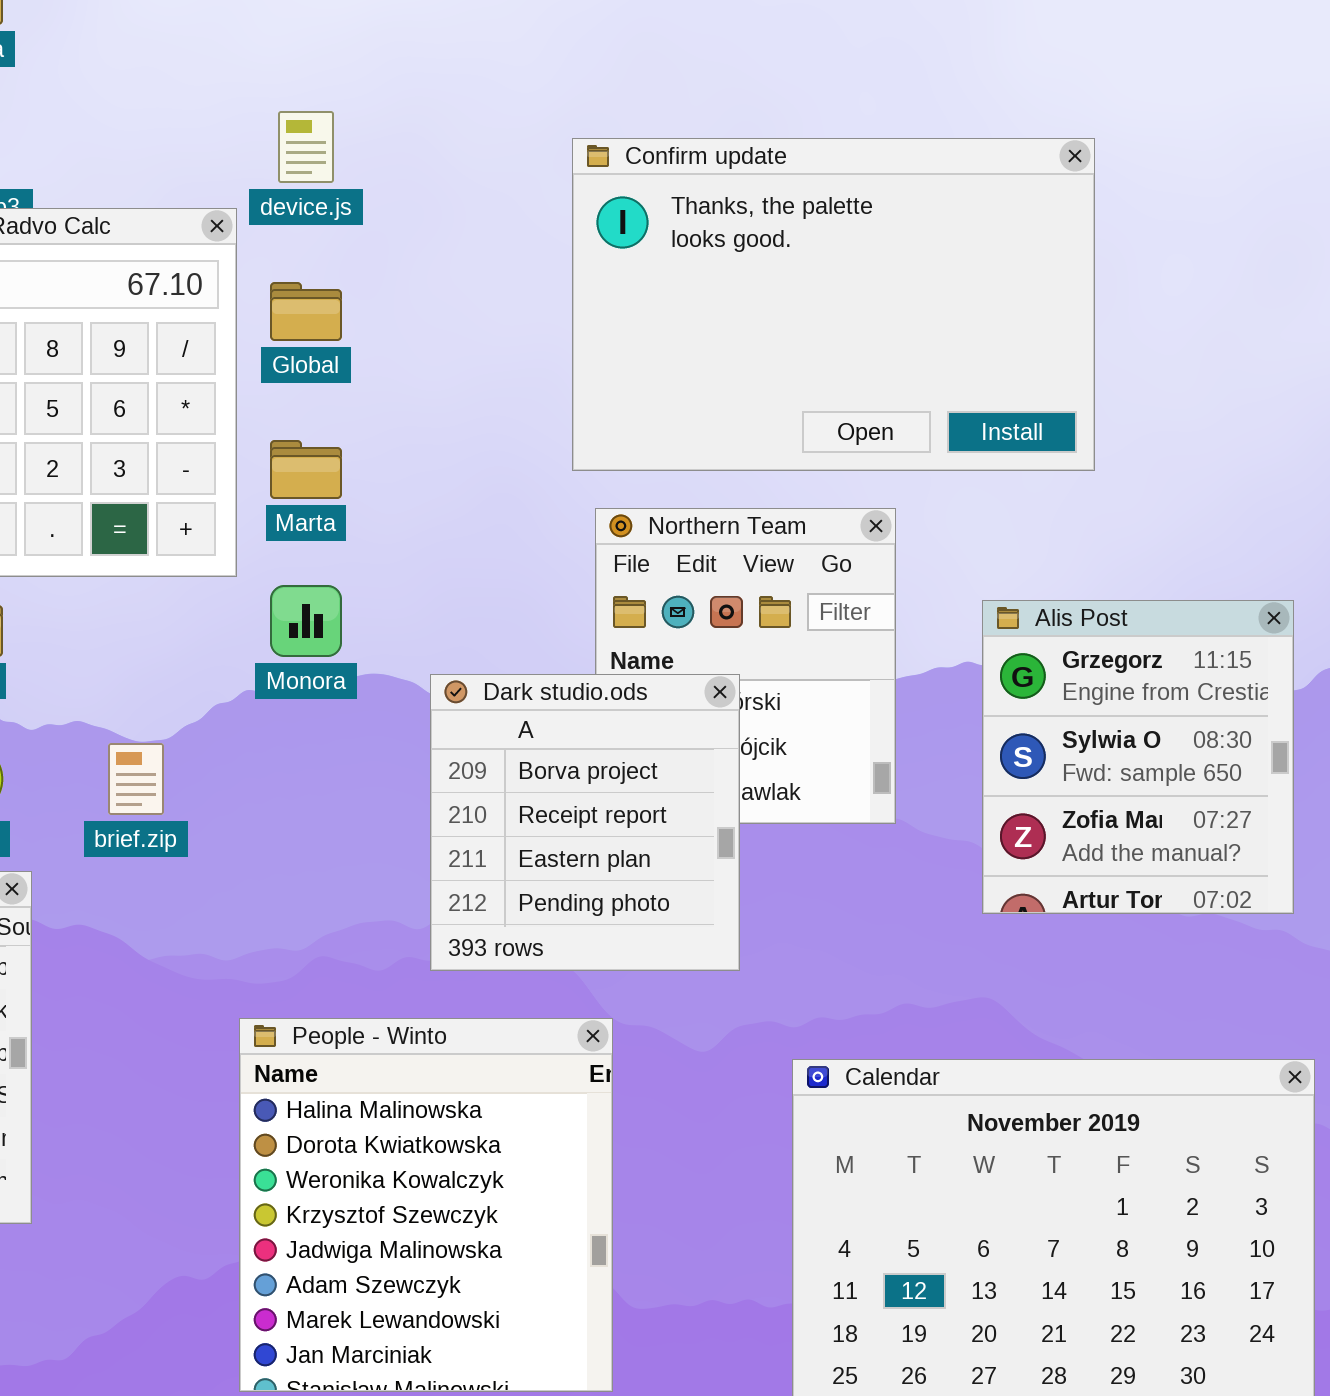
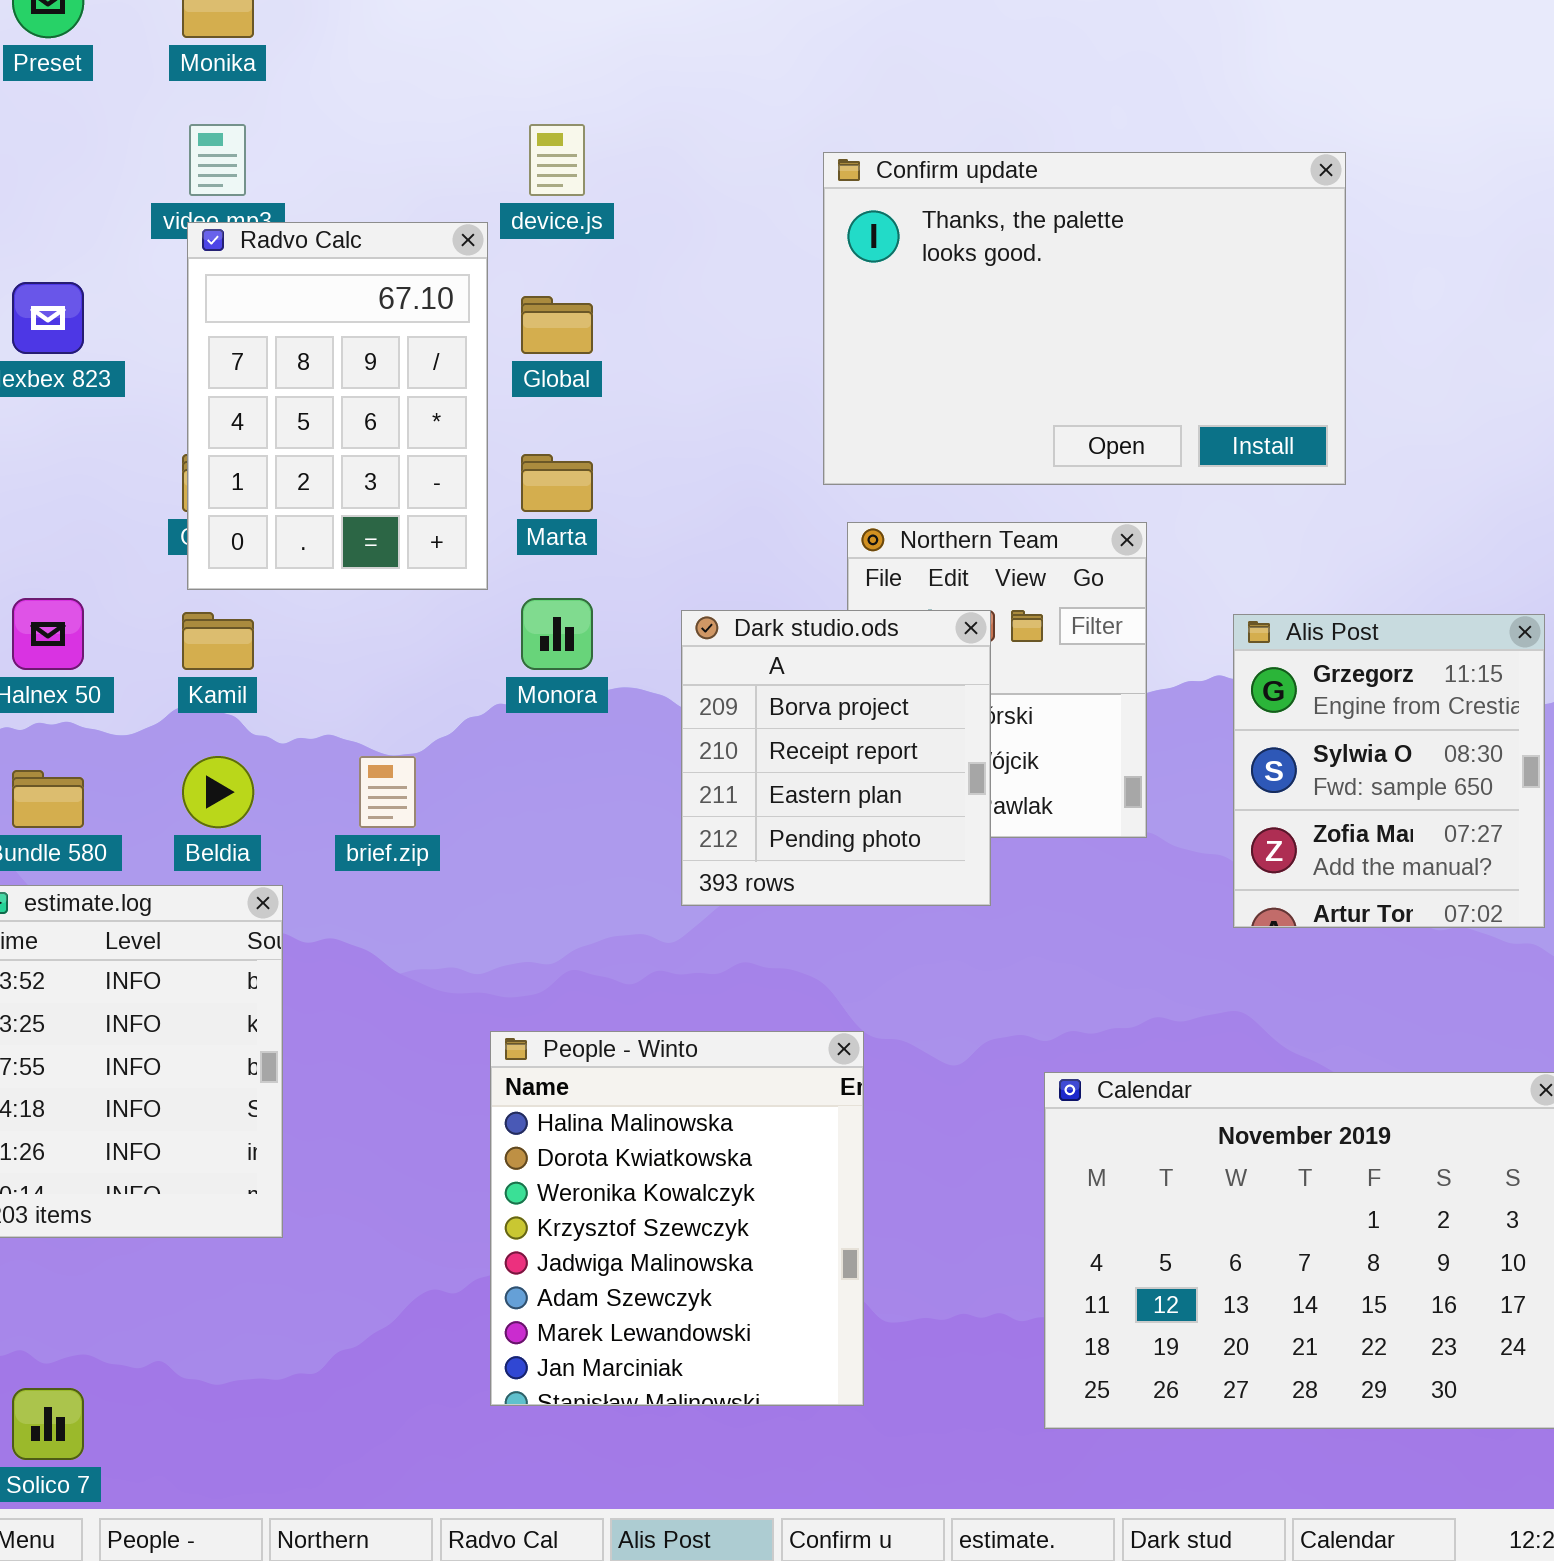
Dark studio.ods: [430,674,740,971] -> [681,610,991,906], moved

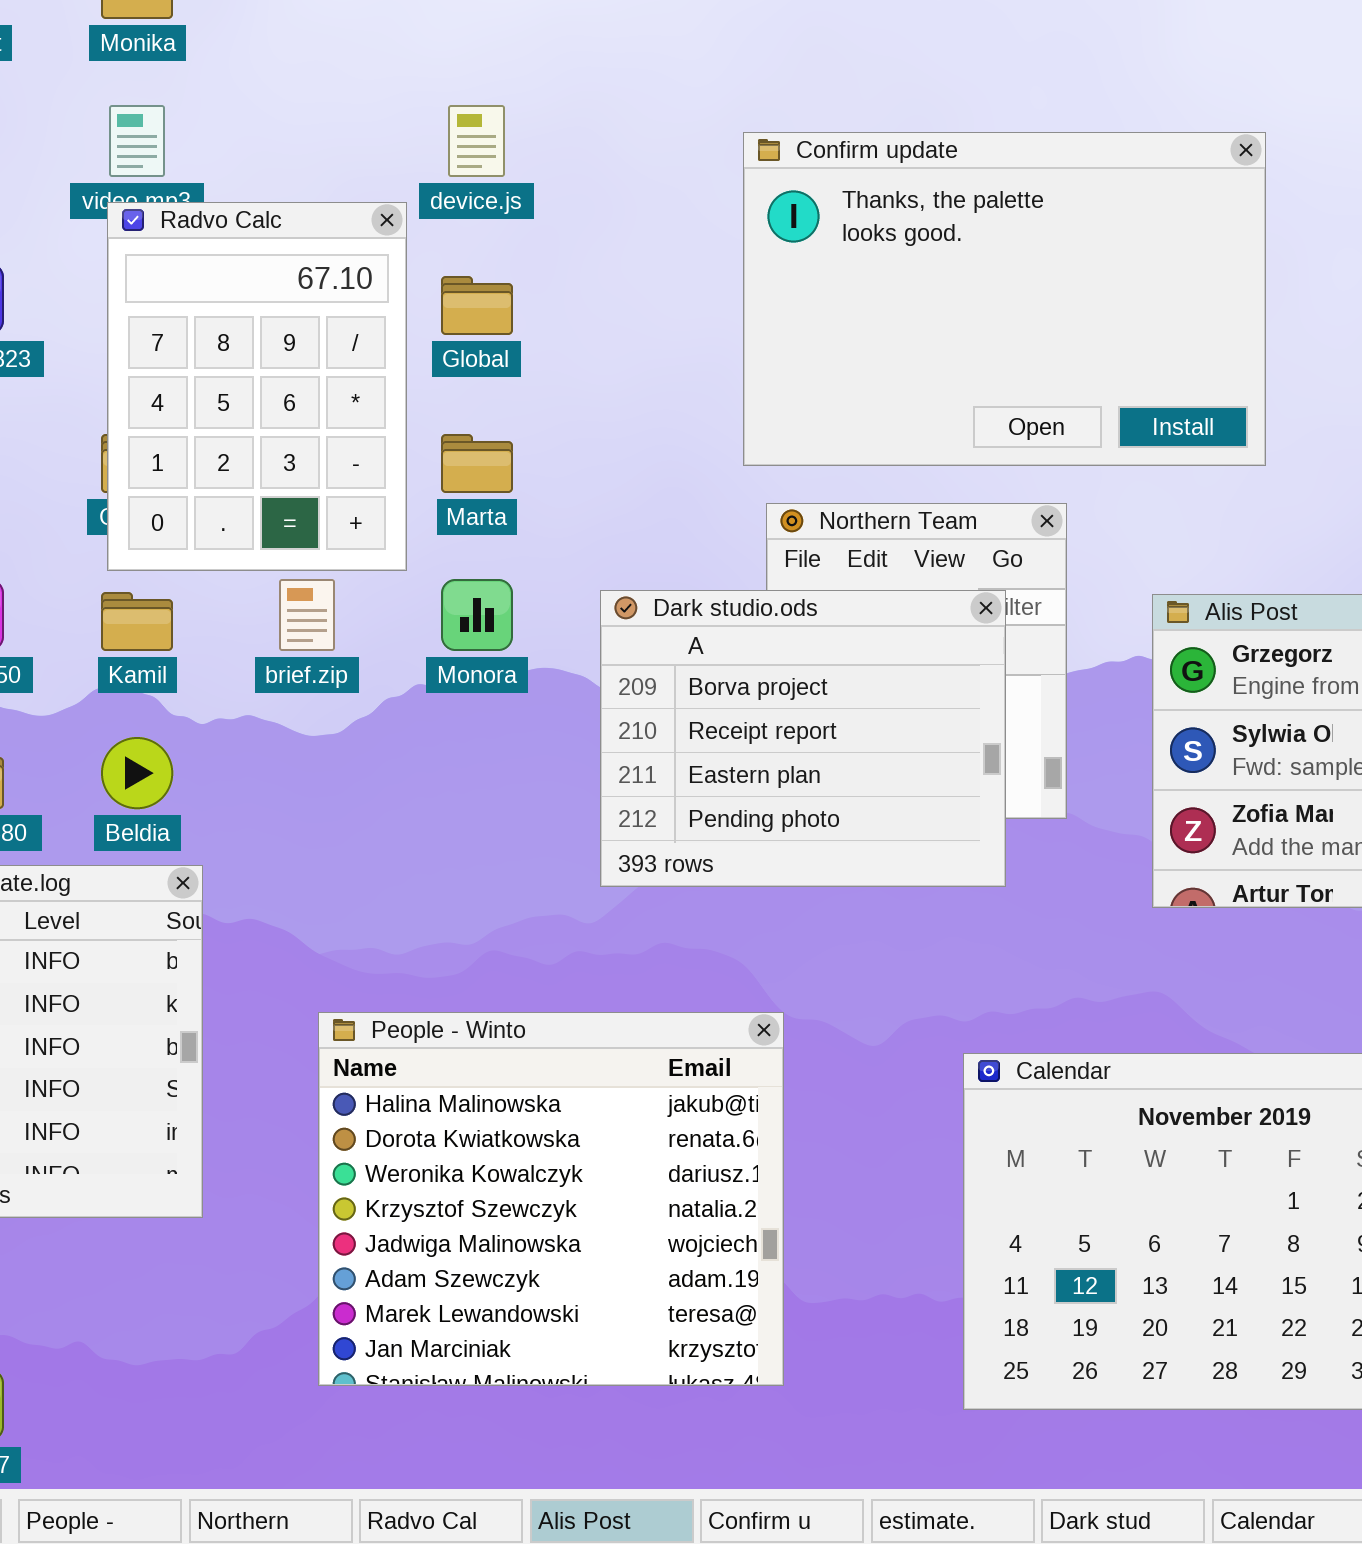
Dark studio.ods: [681,610,991,906] -> [600,590,1006,887], resized
brief.zip: [359,756,416,828] -> [279,579,335,651], moved
People - Winto: [490,1031,864,1406] -> [318,1012,784,1386], resized

